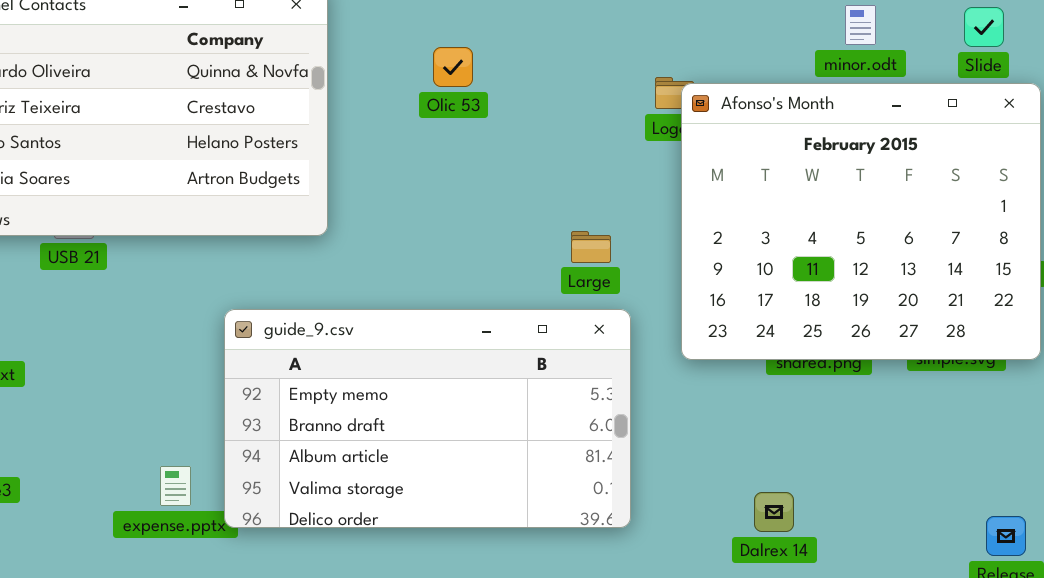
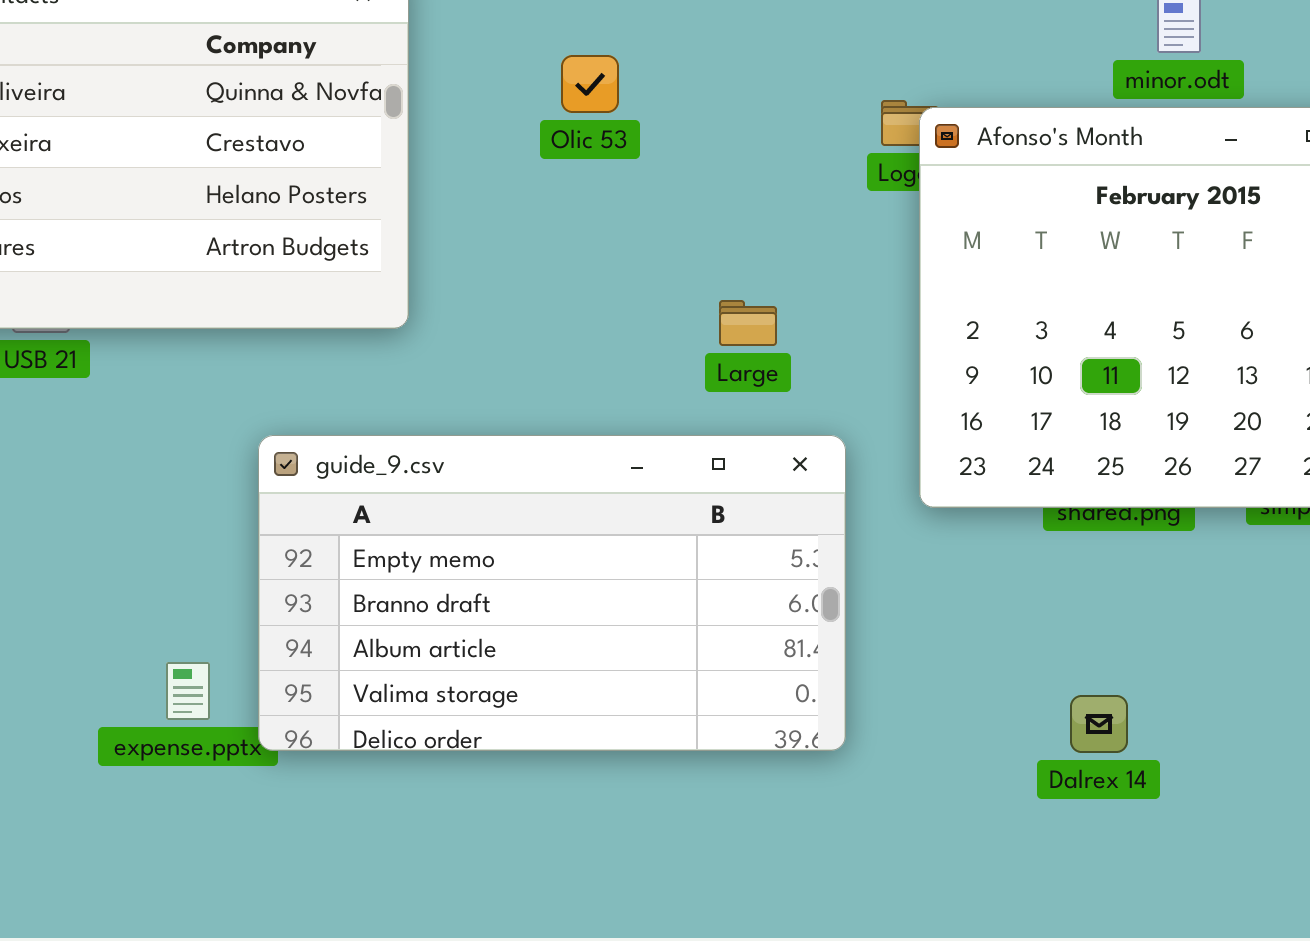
Large: [571,231,611,263] -> [719,300,777,346], moved
Dalrex 14: [754,492,794,532] -> [1070,695,1128,753], moved

